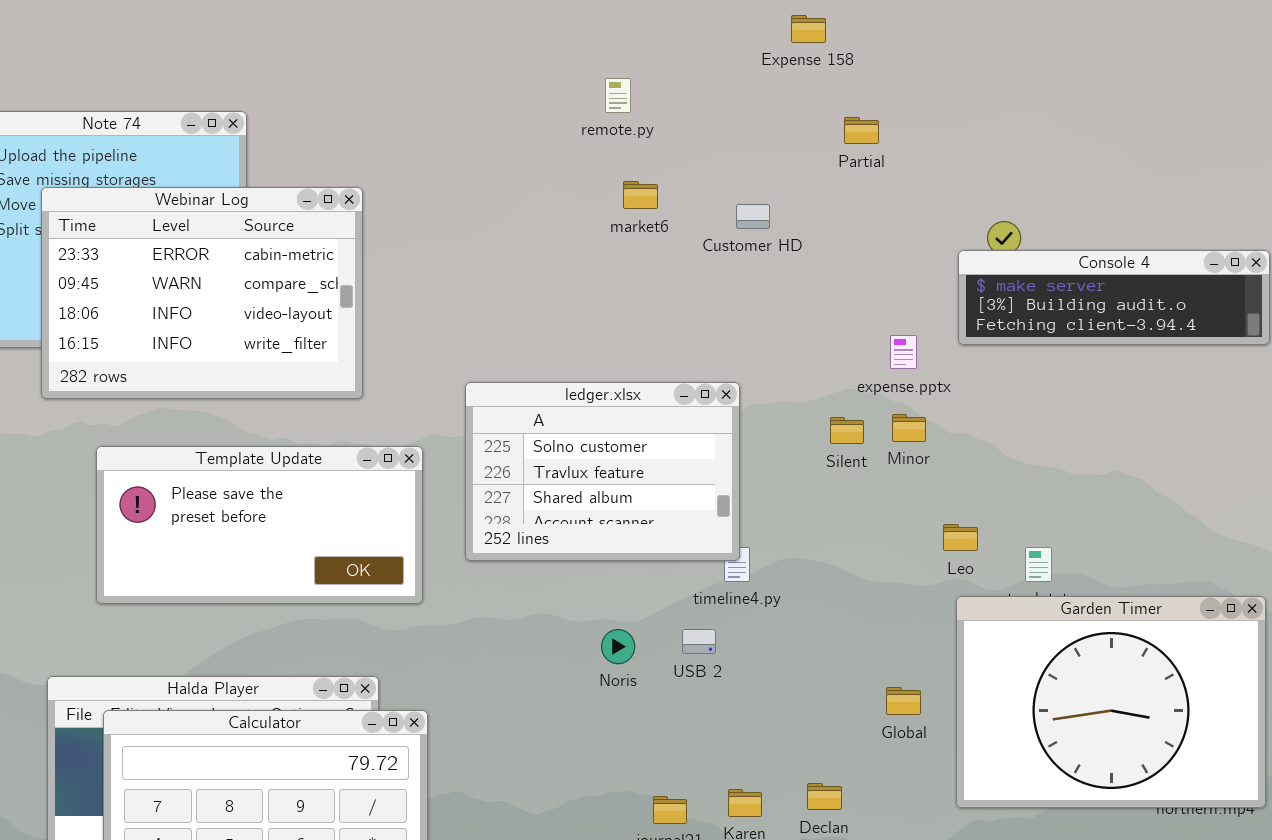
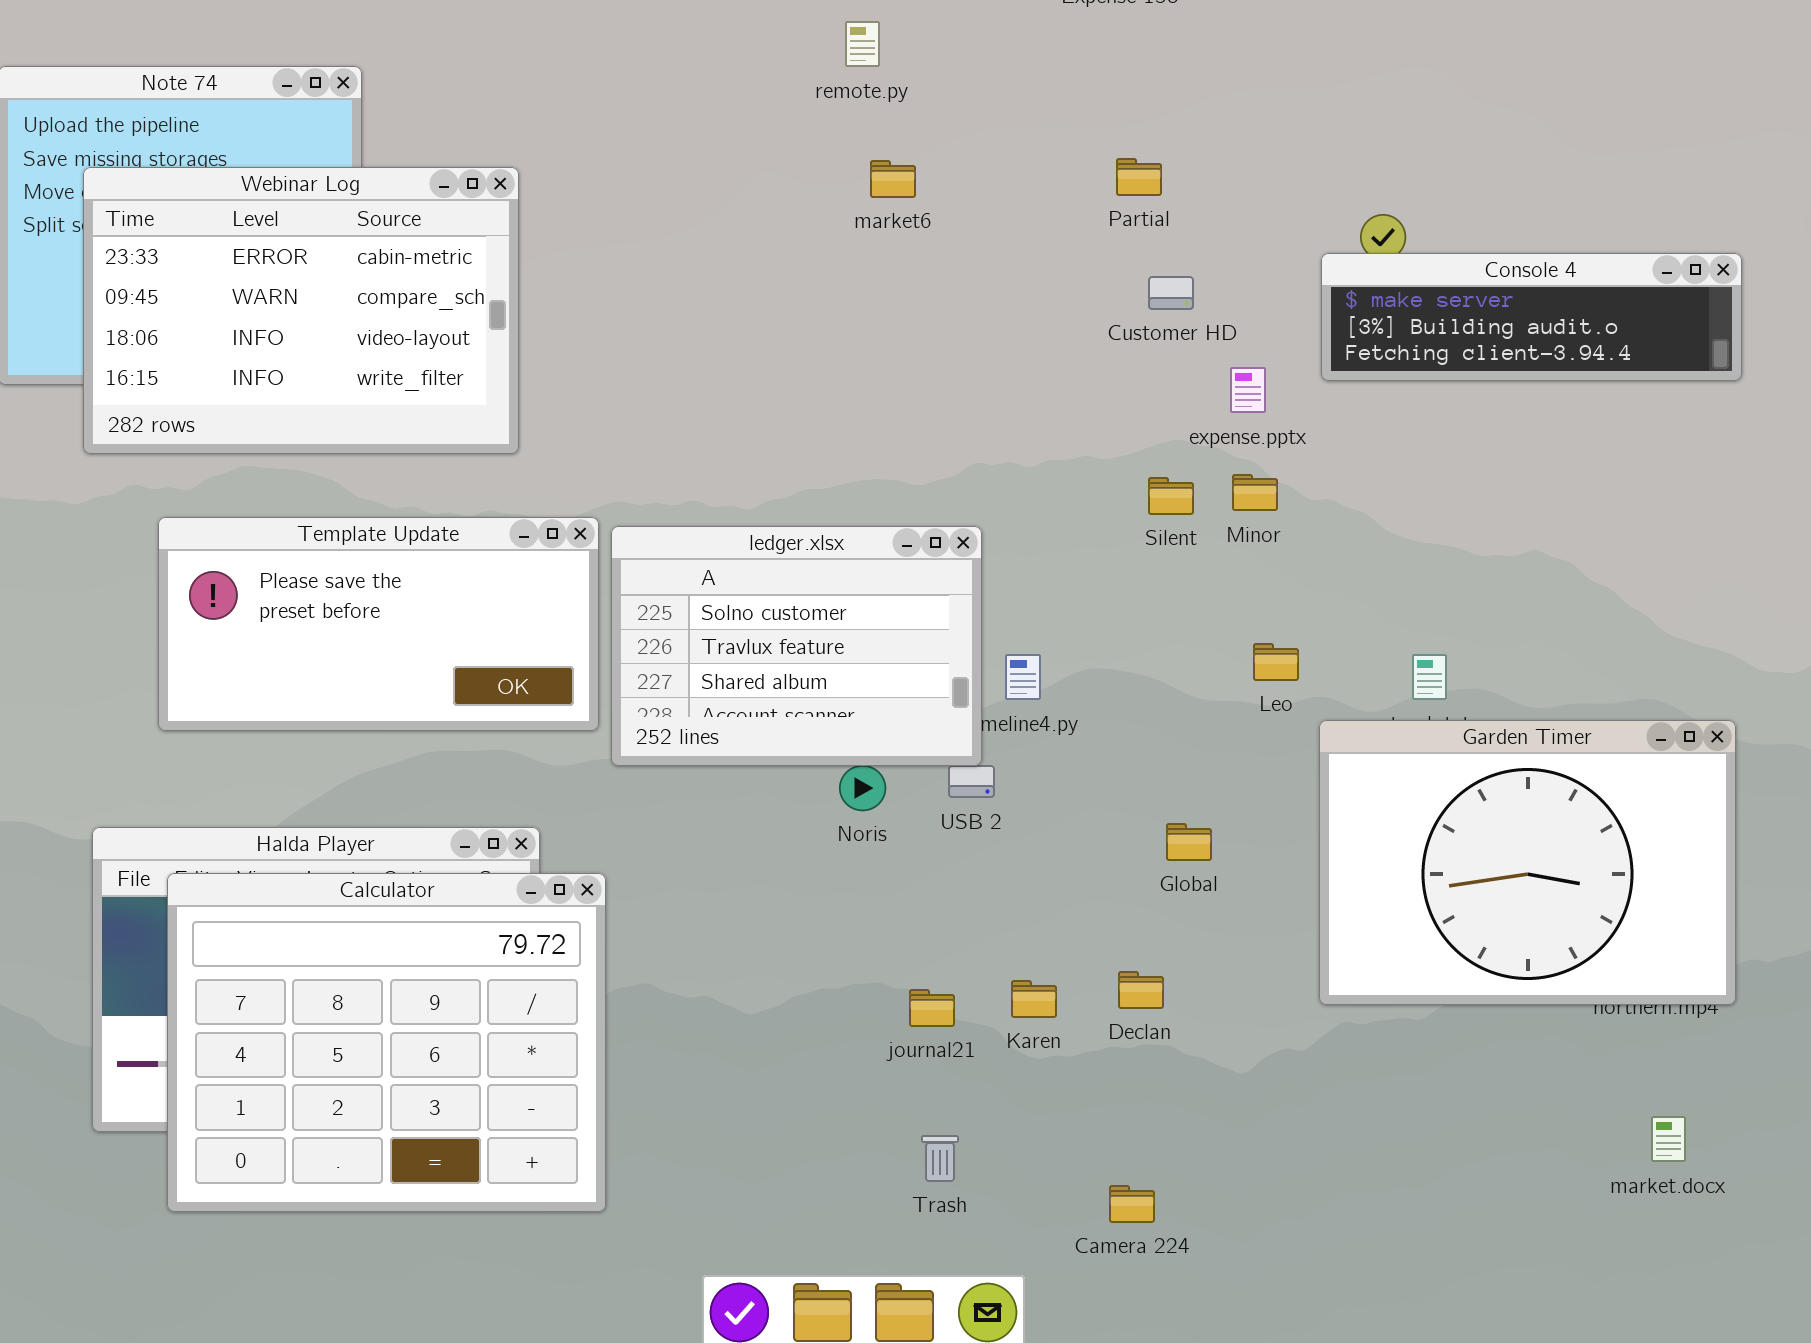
Partial: [844,117,879,144] -> [1116,158,1162,196], moved
Customer HD: [736,204,770,229] -> [1148,276,1194,310], moved
ledger.xlsx: [465,382,740,561] -> [611,526,982,766], moved
Leo: [943,524,978,551] -> [1253,643,1299,681], moved
Global: [886,687,921,715] -> [1166,823,1212,861], moved

